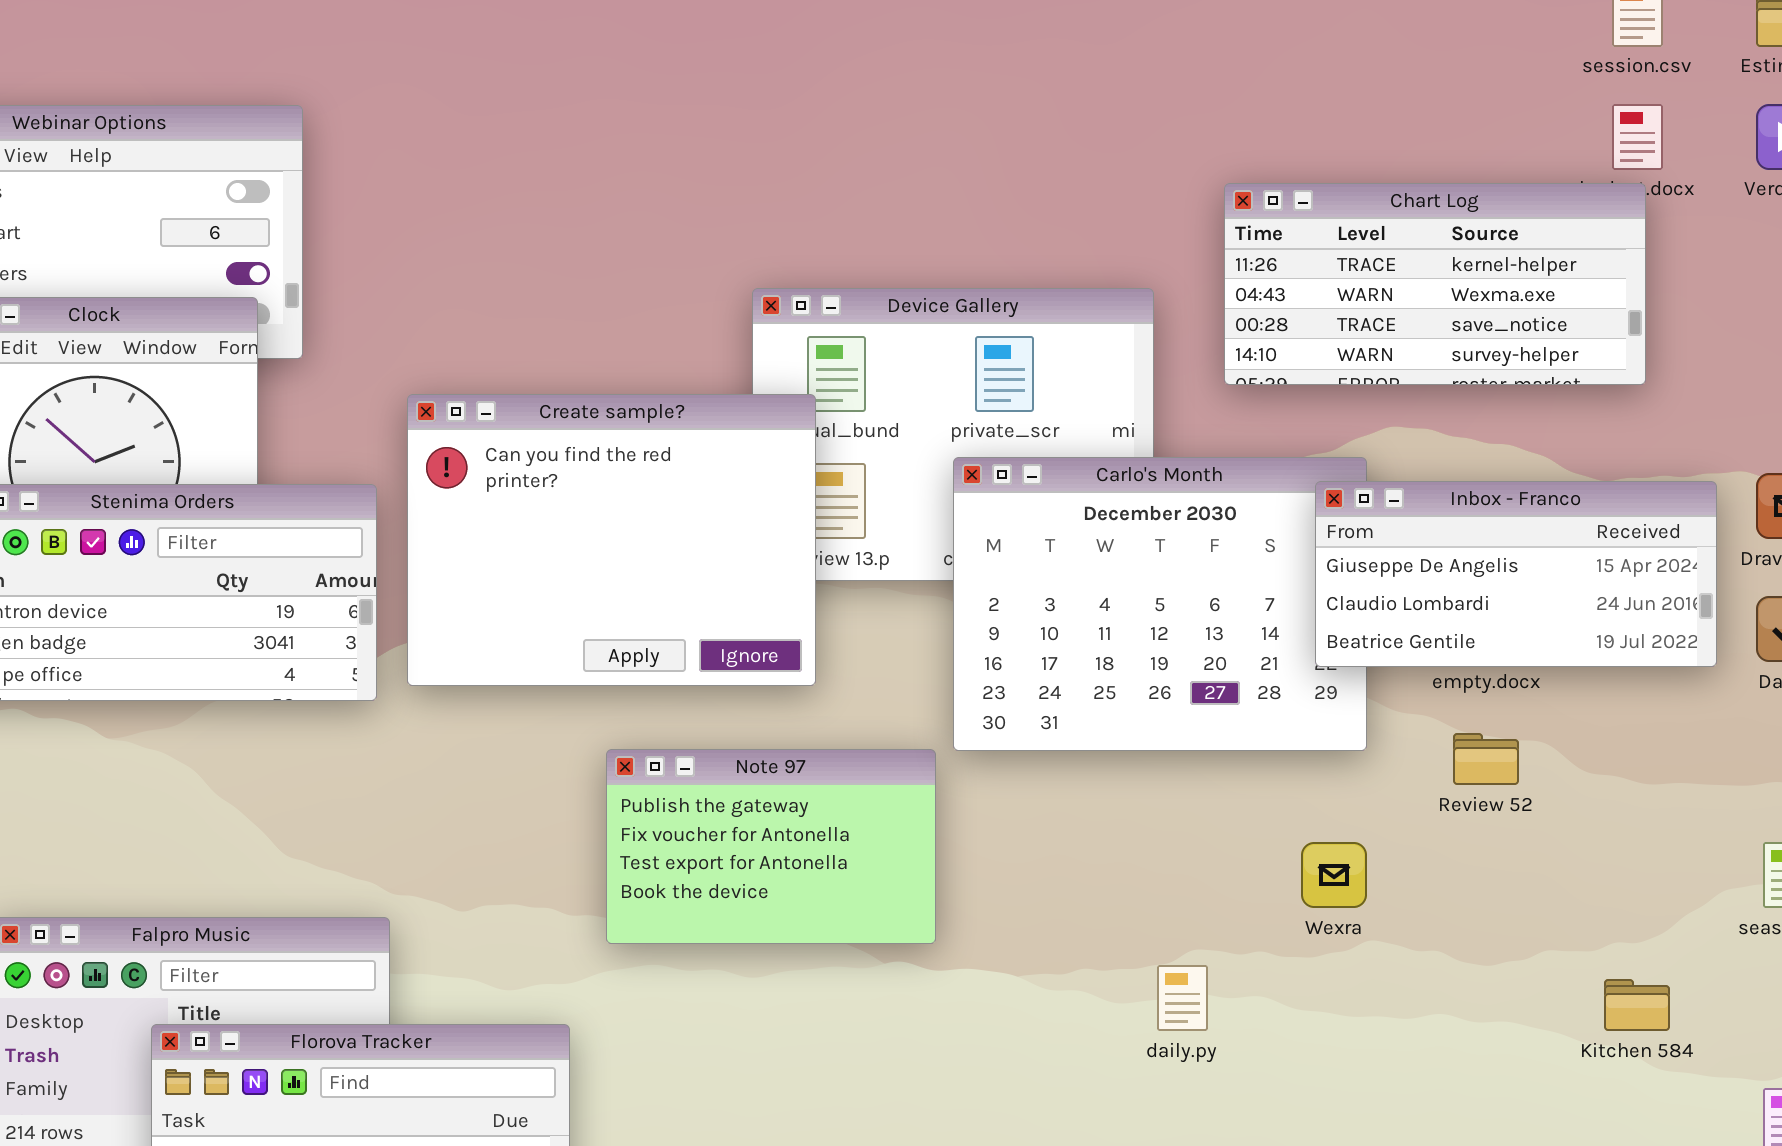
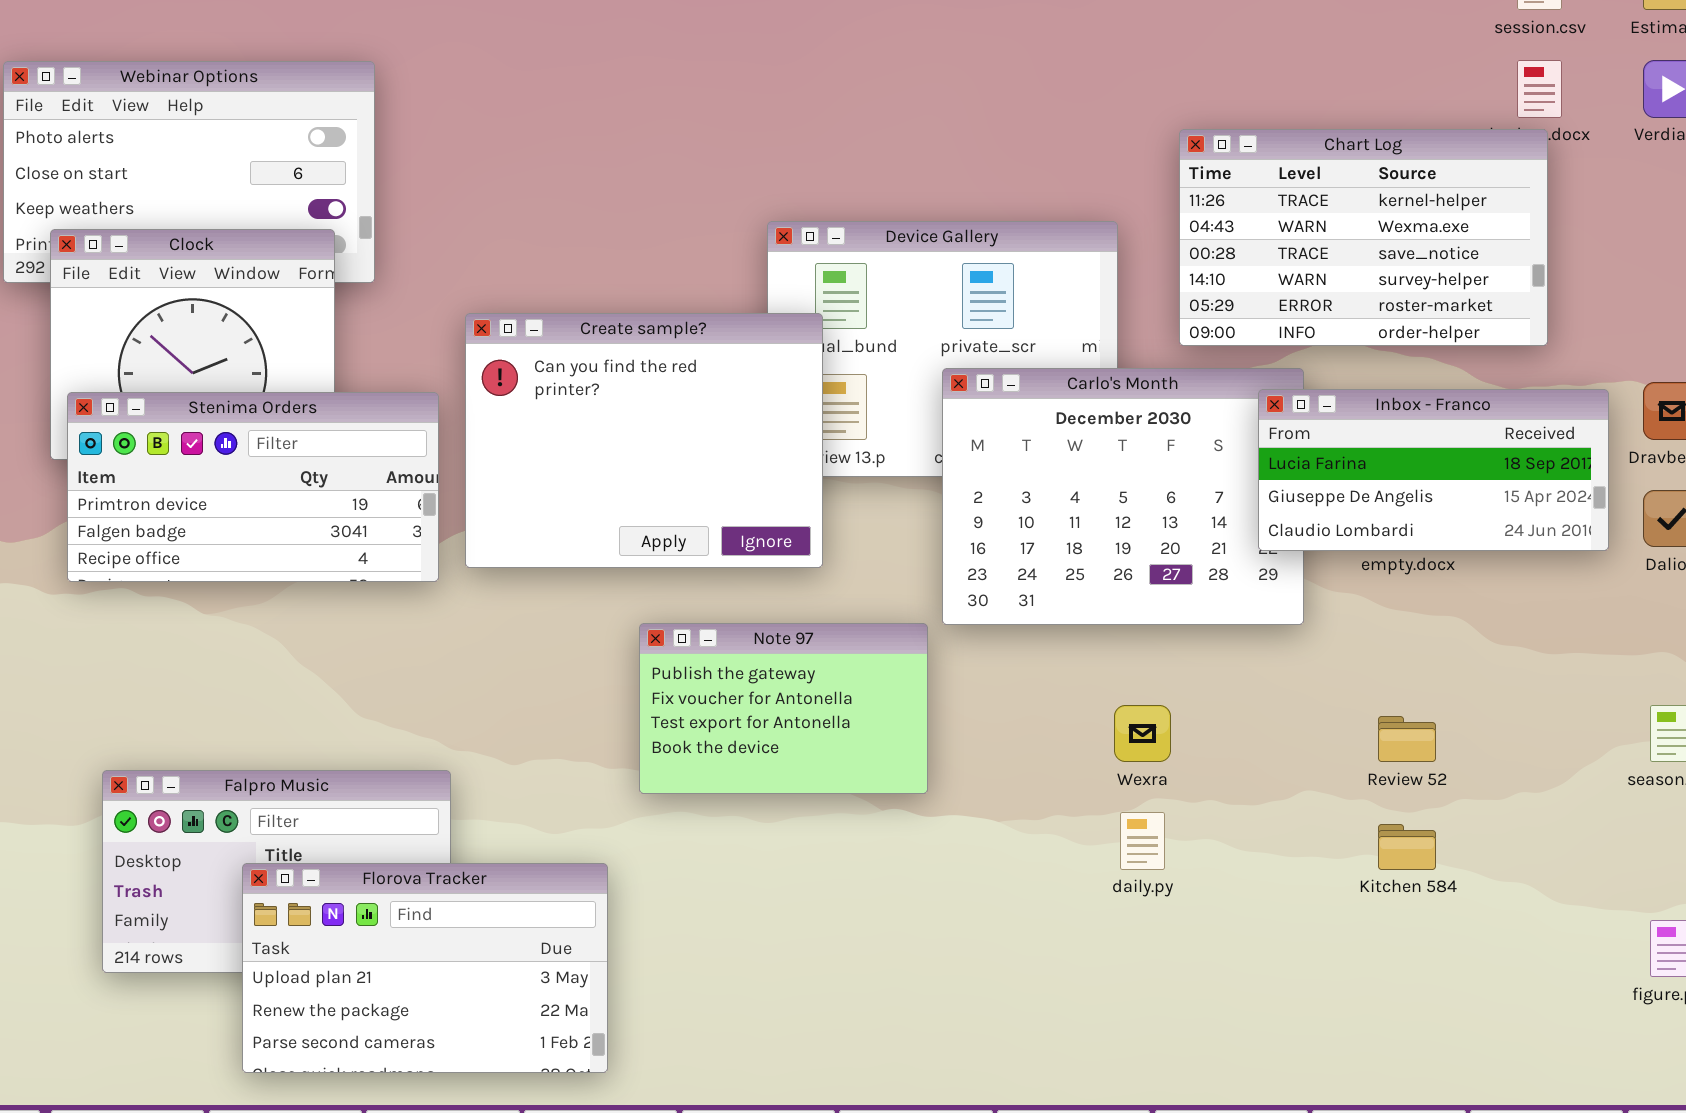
Chart Log: [1224,183,1646,385] -> [1179,129,1548,346], resized
Inbox - Franco: [1315,481,1717,667] -> [1258,389,1609,551], scrolled up 1 row
Review 52: [1453,733,1519,785] -> [1378,716,1436,762], moved
Wexra: [1301,842,1367,908] -> [1114,705,1171,762], moved
Kitchen 584: [1604,979,1670,1031] -> [1378,824,1436,870], moved

